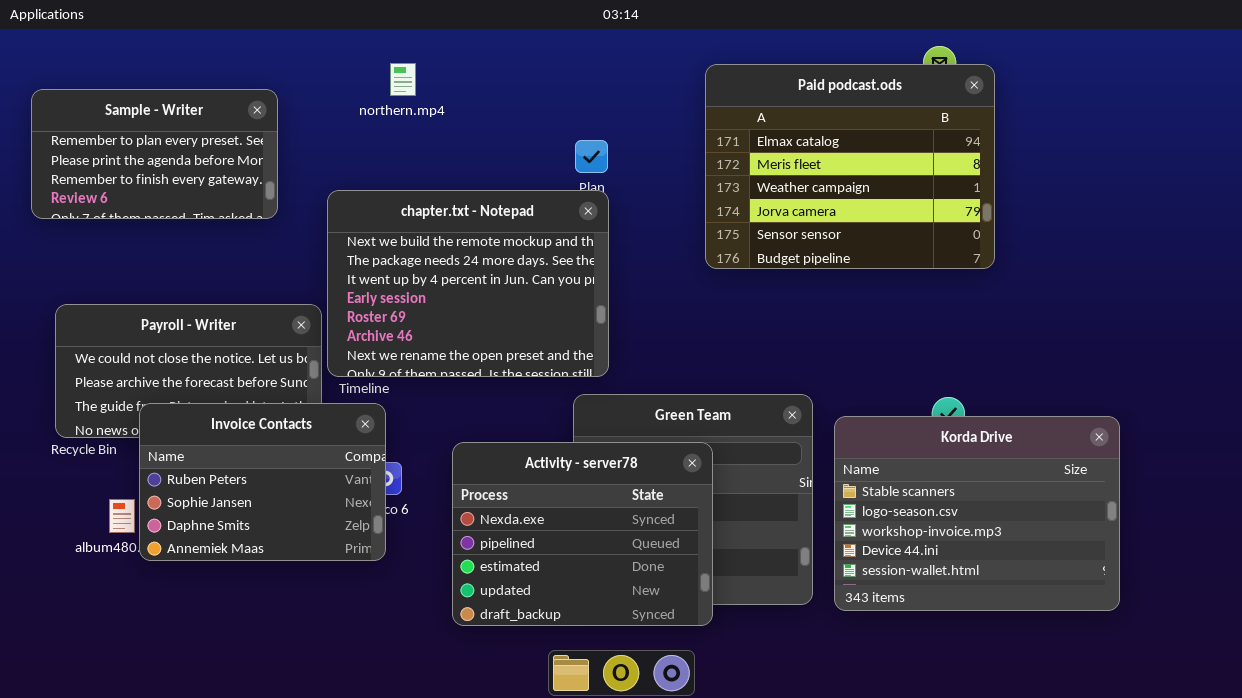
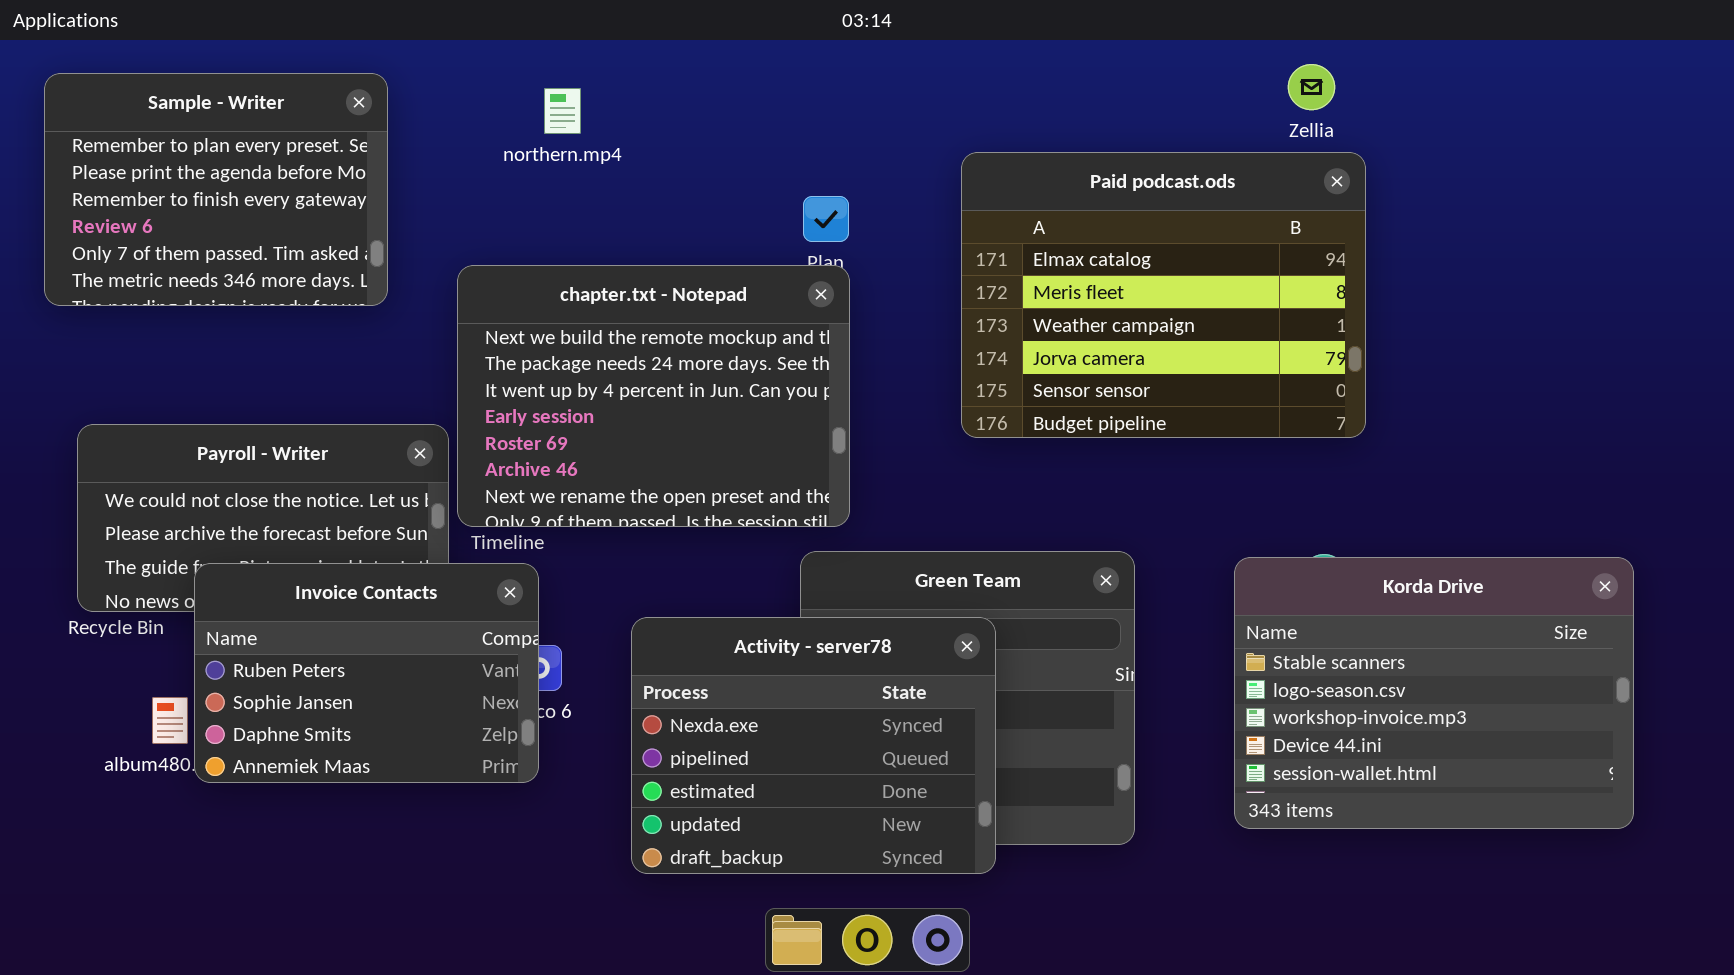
Paid podcast.ods: [705,64,995,269] -> [961,152,1366,438], moved
Sample - Writer: [31,89,278,219] -> [44,73,388,306], resized
Korda Drive: [834,416,1120,611] -> [1234,557,1634,829], moved

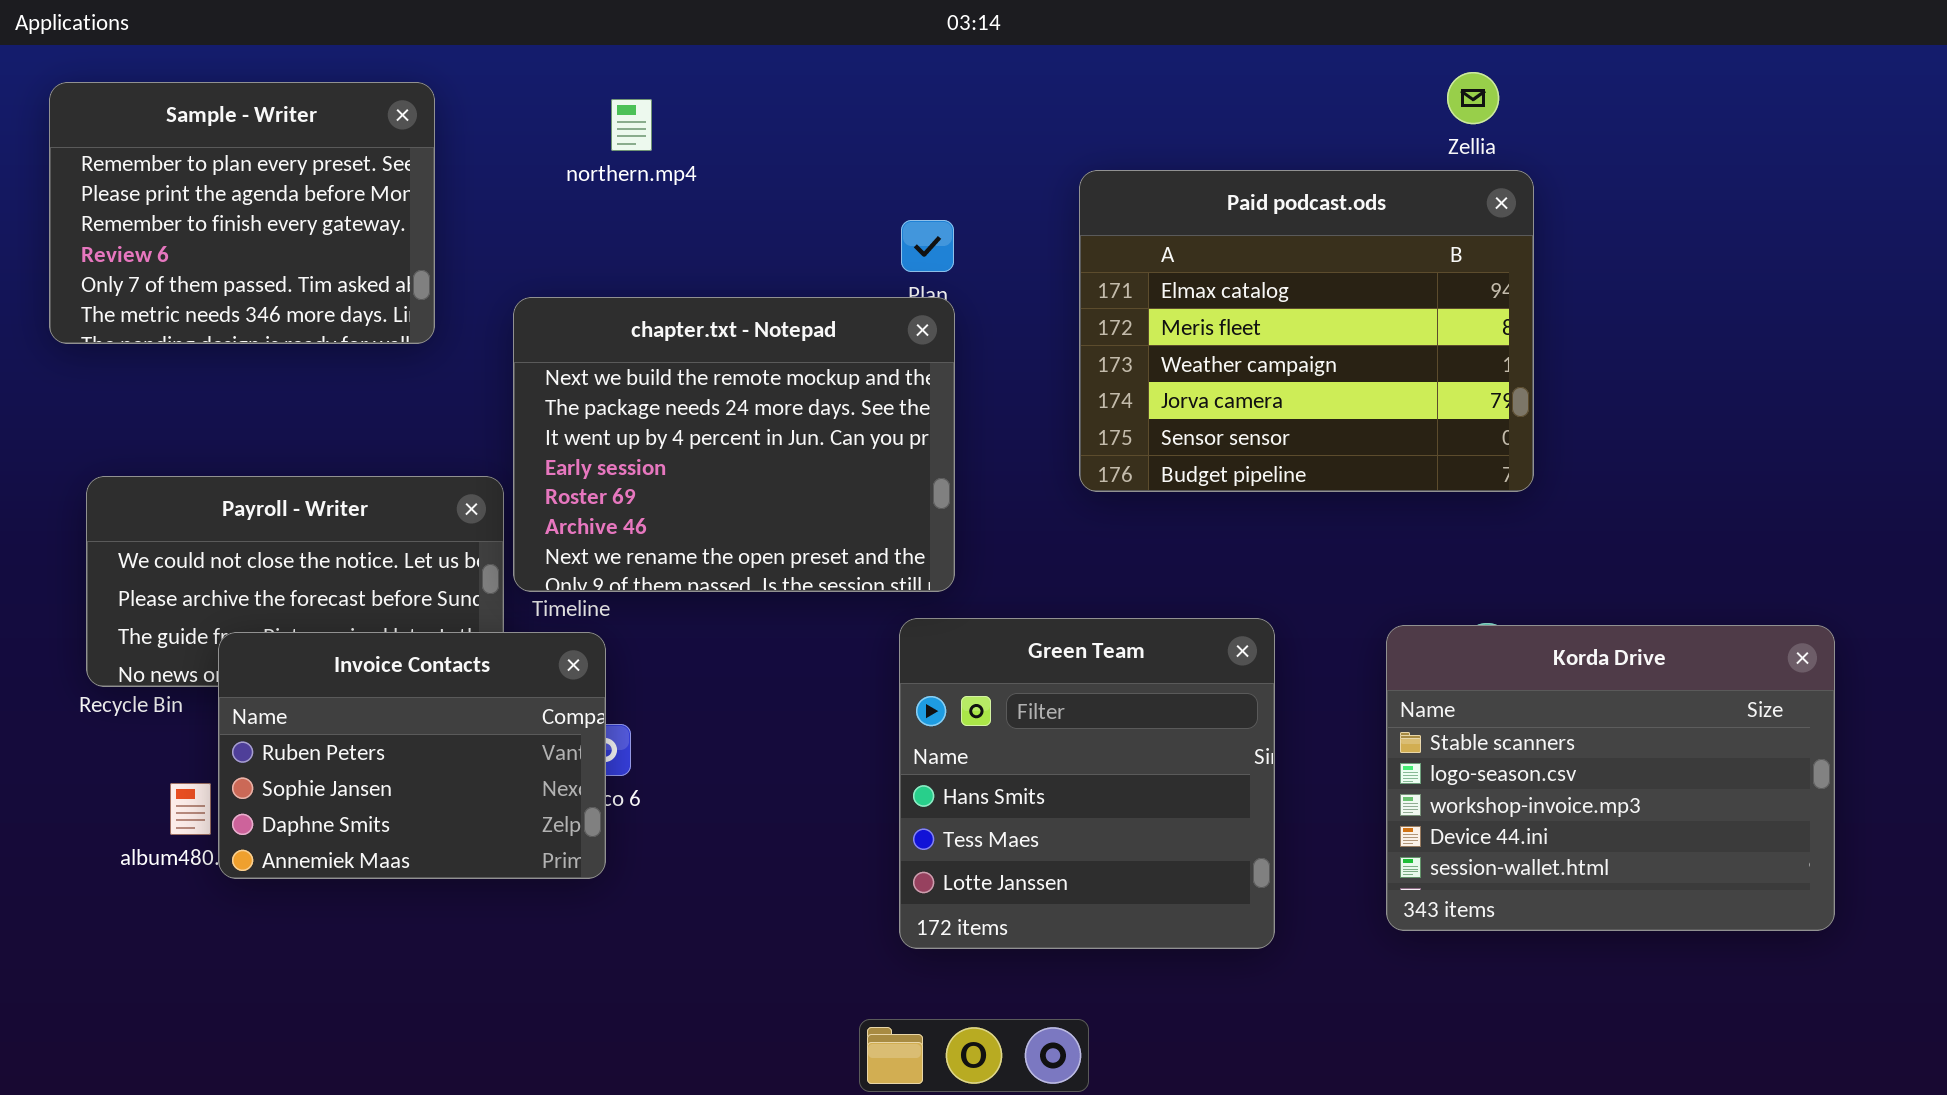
Activity - server78: [631,617,996,874] -> none, closed

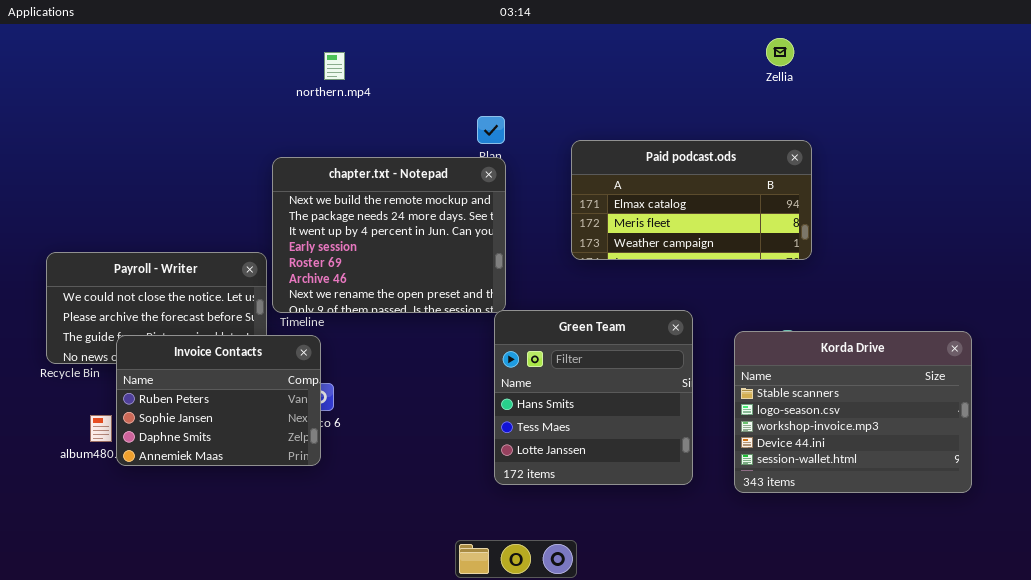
Sample - Writer: [49,82,435,344] -> none, closed
Paid podcast.ods: [1079,170,1534,492] -> [571,140,812,260], resized
Green Team: [899,618,1275,949] -> [494,310,693,485], moved

